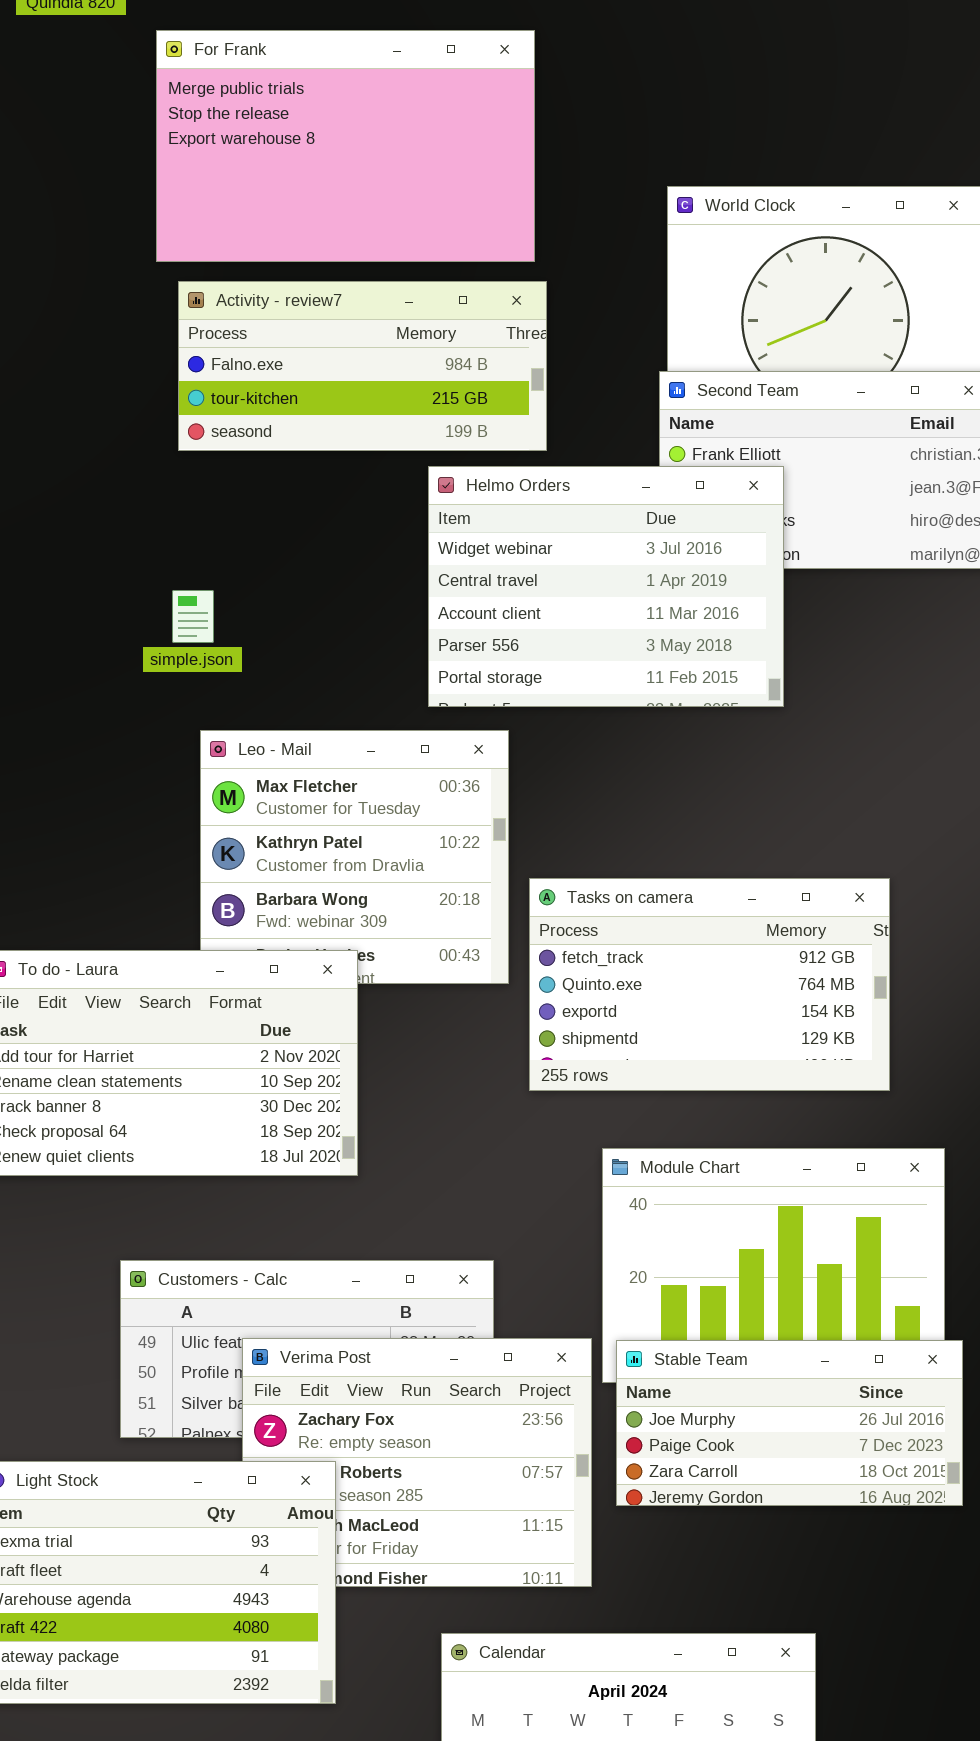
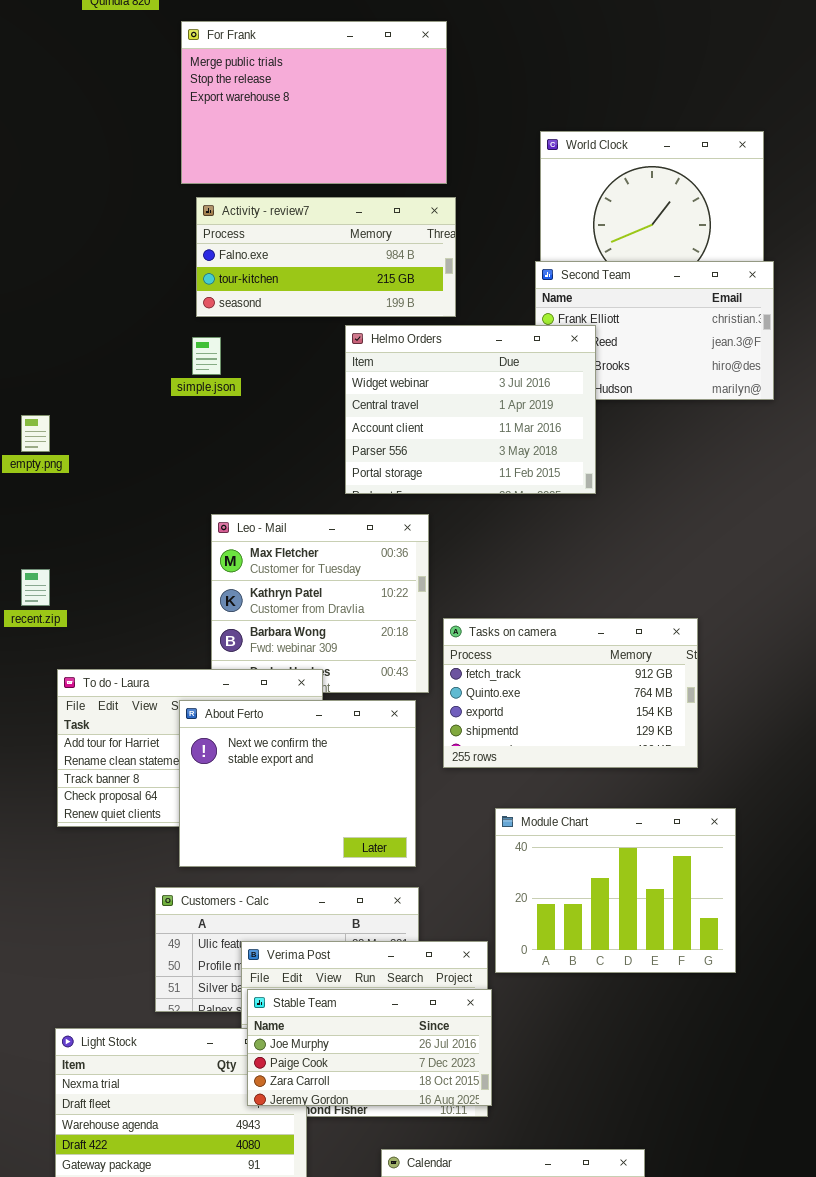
Helmo Orders: [428,466,784,707] -> [345,325,596,494], moved
simple.json: [172,590,214,643] -> [192,337,221,375], moved
About Ferto: none -> [179,700,416,867], opened
Stable Team: [616,1340,963,1506] -> [247,989,492,1106], moved

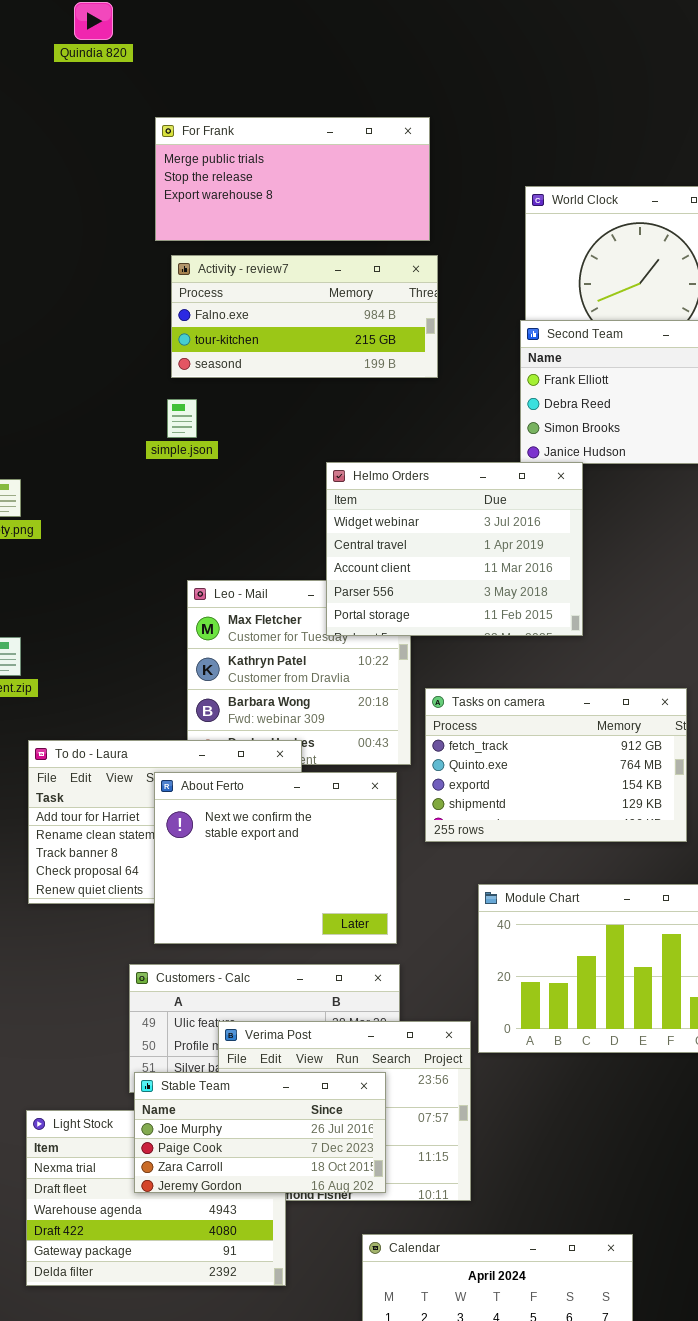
For Frank: [181,21,447,184] -> [155,117,430,241], resized
Helmo Orders: [345,325,596,494] -> [326,462,583,636], moved
Stable Team: [247,989,492,1106] -> [134,1072,386,1193], moved

